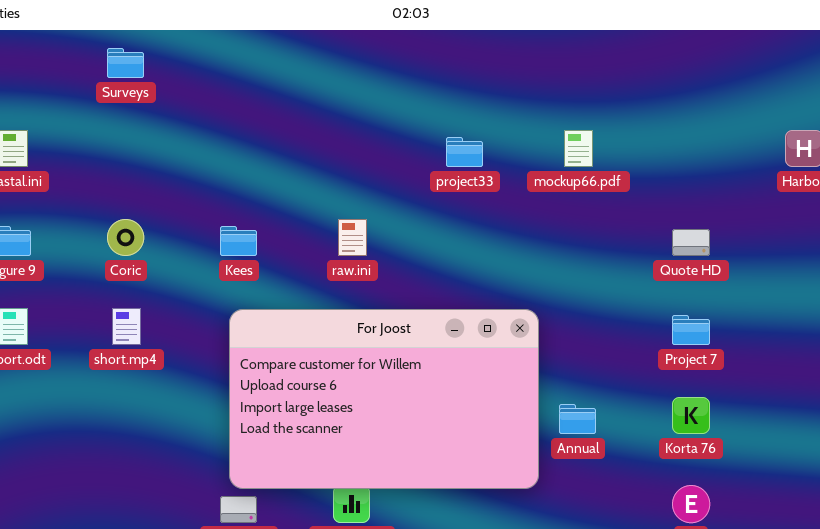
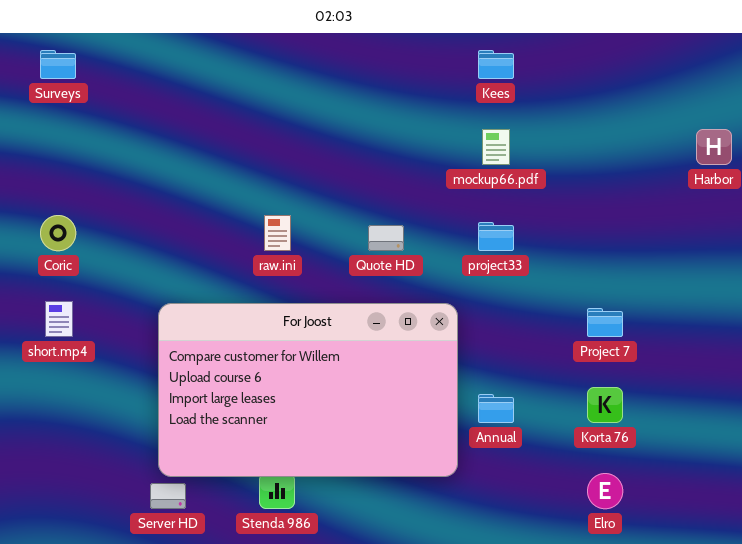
project33: [446,137,483,167] -> [478,222,514,251], moved
Kees: [220,226,257,256] -> [478,50,514,79], moved
Quote HD: [672,229,710,256] -> [368,225,404,251], moved

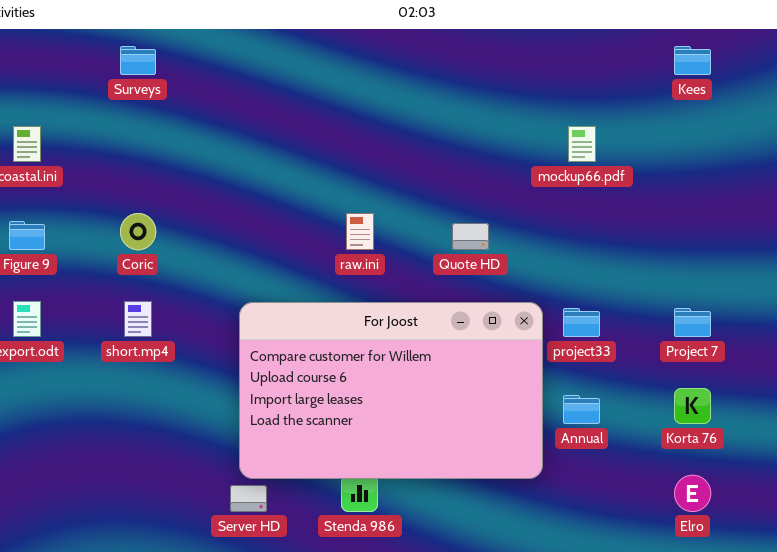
Kees: [478,50,514,79] -> [674,46,711,75], moved
project33: [478,222,514,251] -> [563,308,600,337], moved

